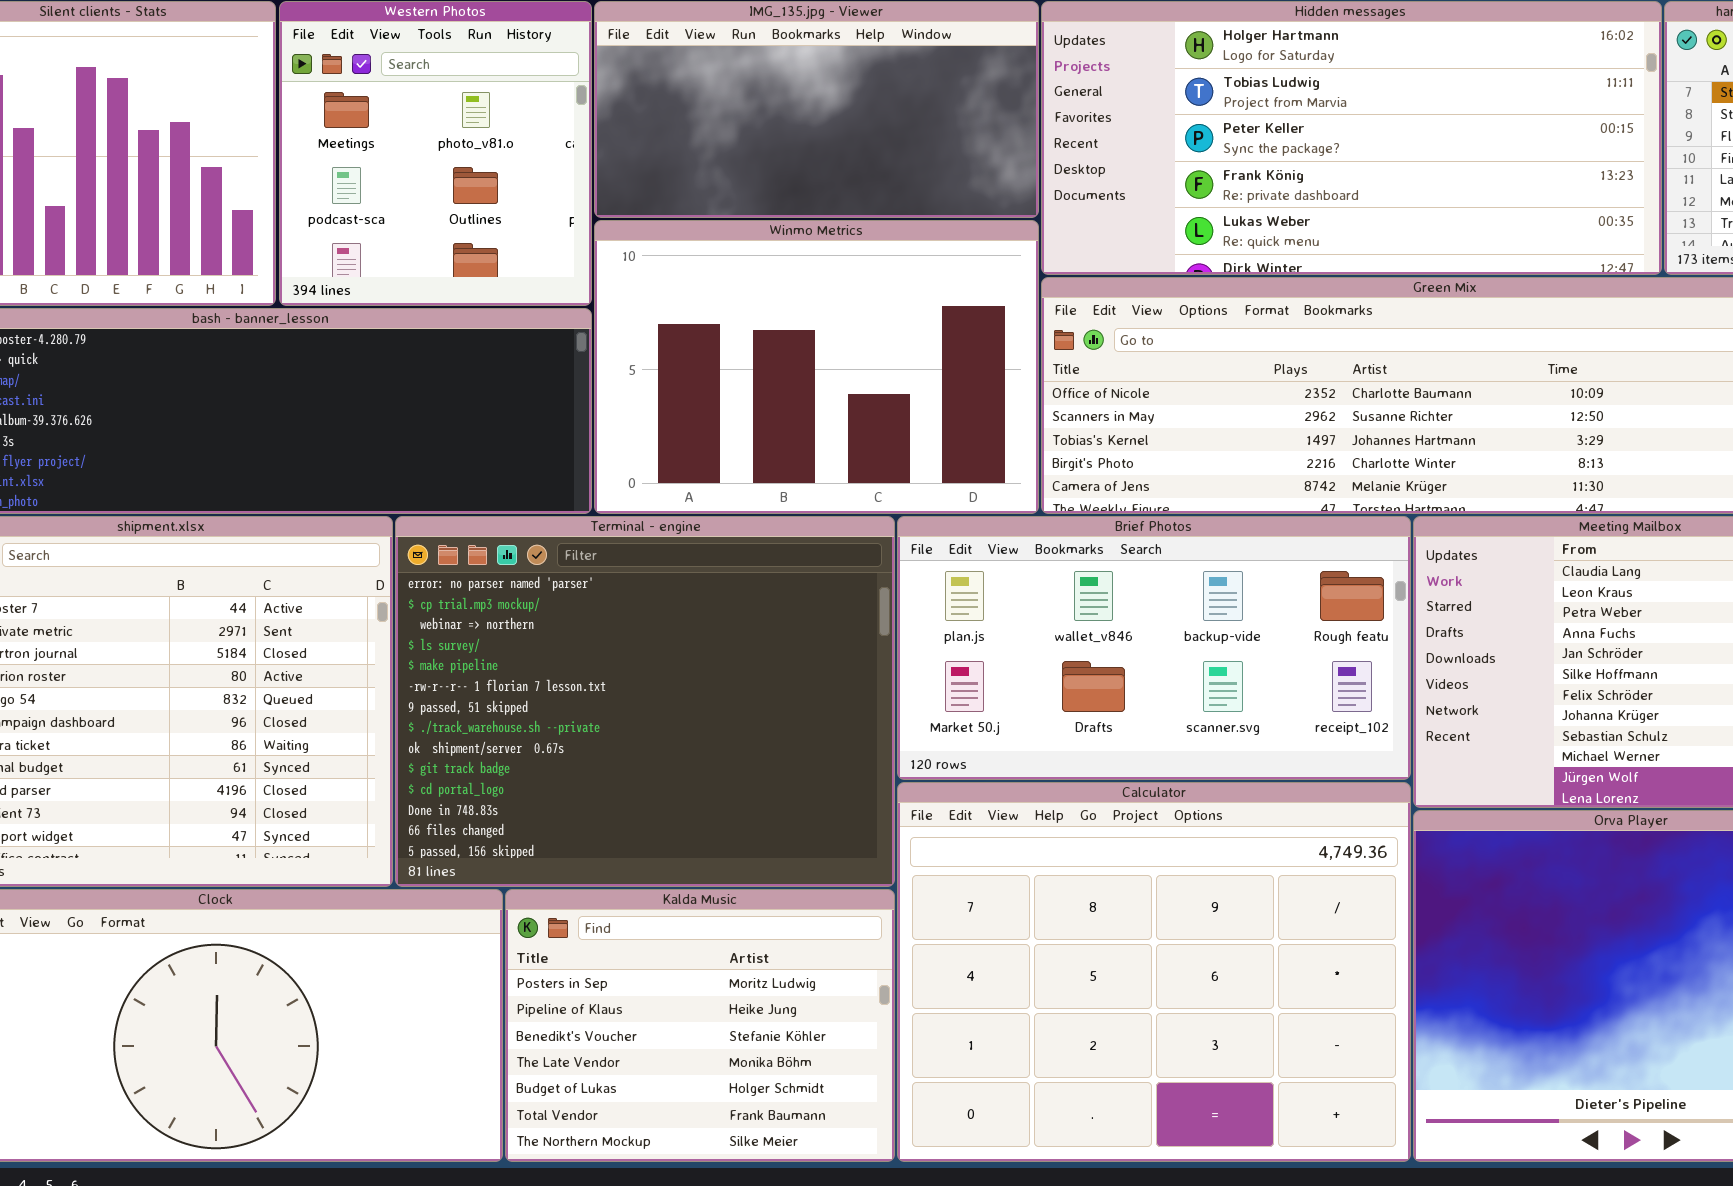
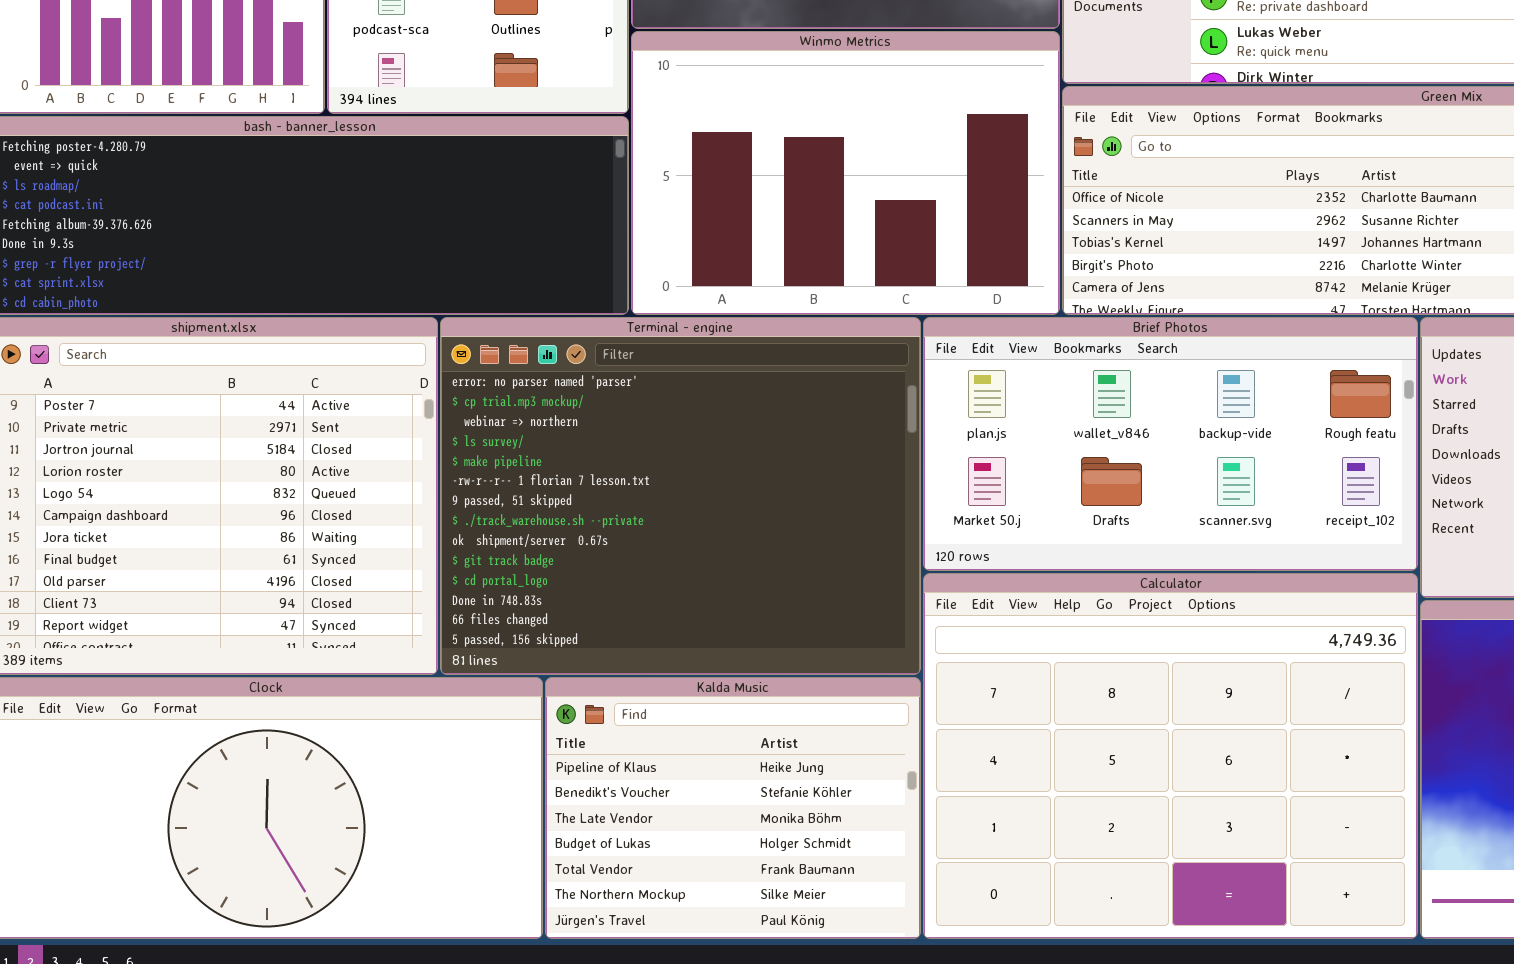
Kalda Music: [505,889,895,1162] -> [545,677,921,939], scrolled down 1 row

